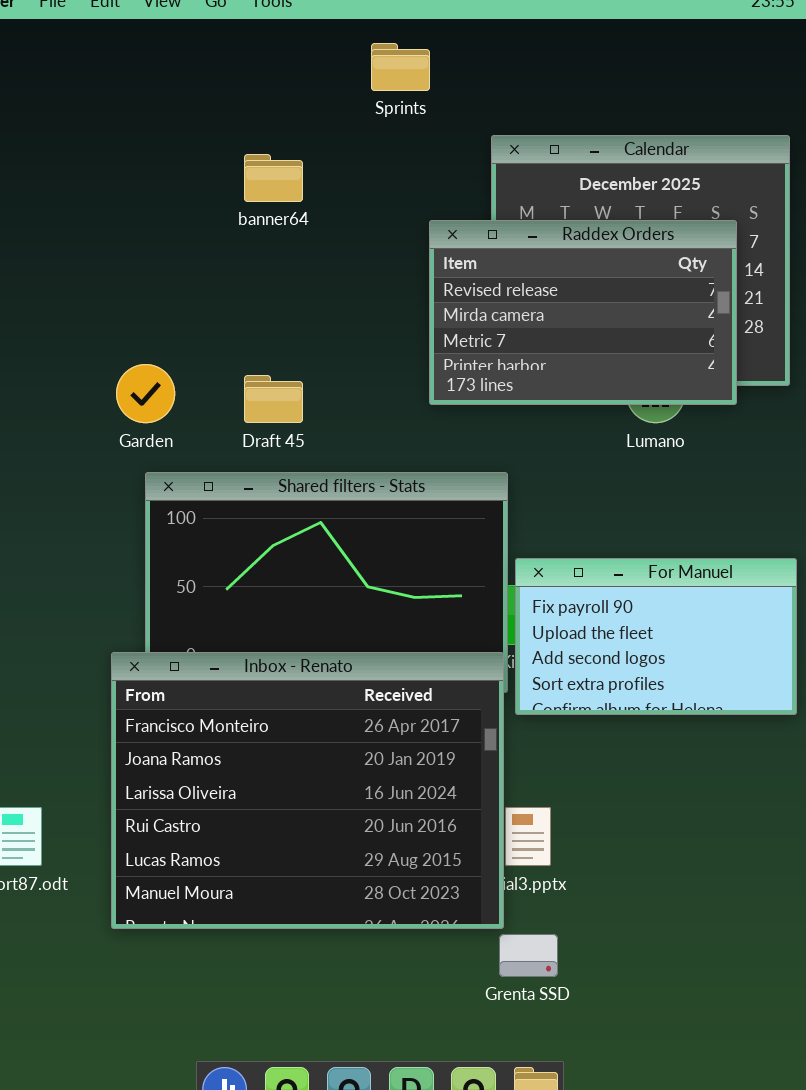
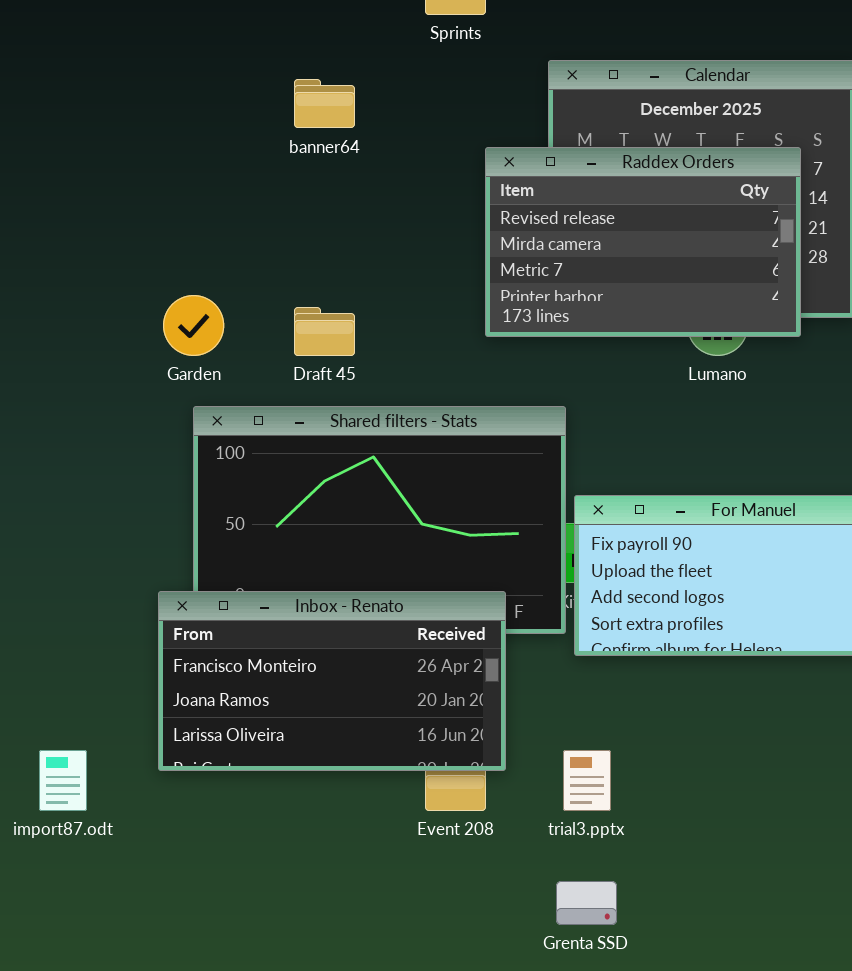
Inbox - Renato: [111,652,504,929] -> [158,591,506,771], resized

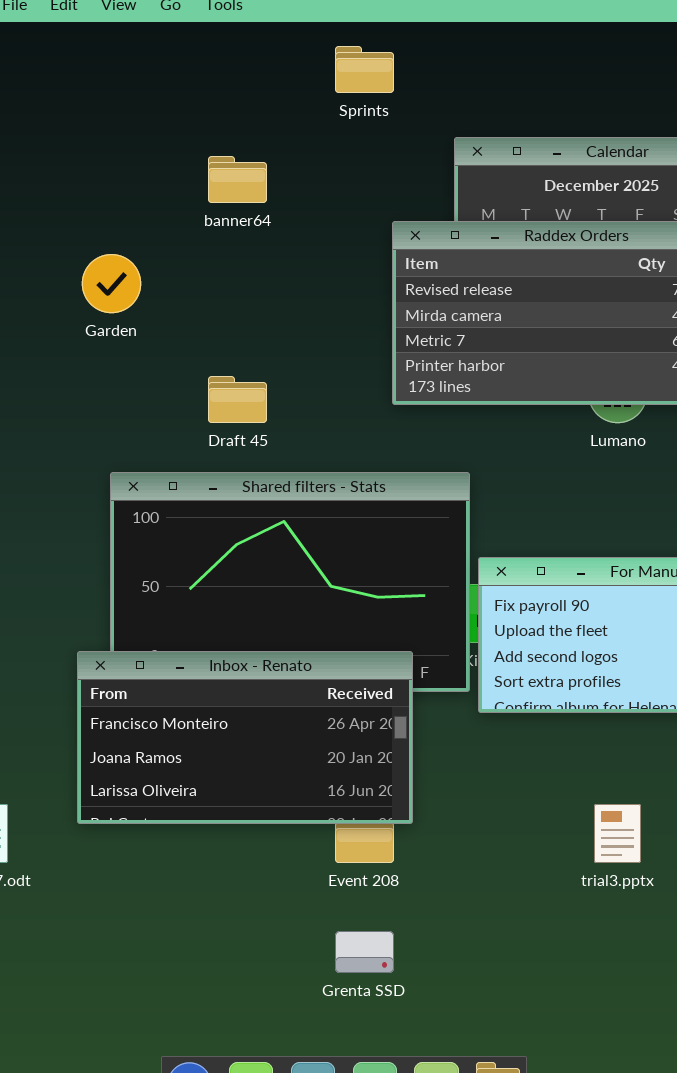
Garden: [163,295,224,356] -> [82,254,141,313], moved
trial3.pptx: [563,750,611,811] -> [594,804,641,863], moved
Grenta SSD: [556,881,617,925] -> [335,931,394,973], moved

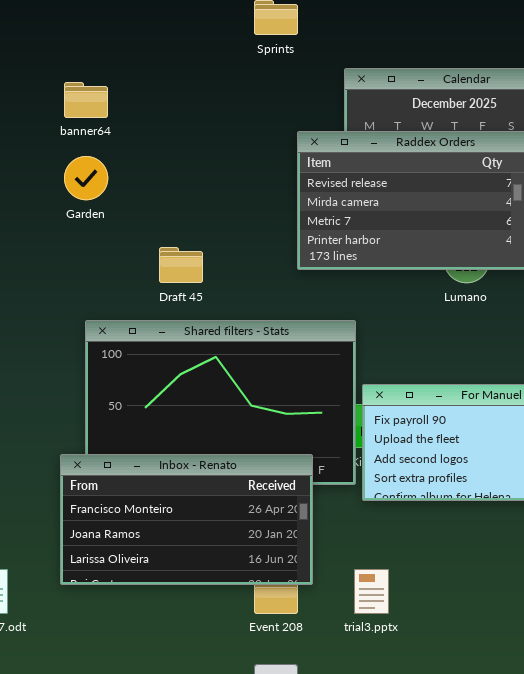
banner64: [208,156,267,203] -> [64,82,108,118], moved
trial3.pptx: [594,804,641,863] -> [354,569,389,614], moved

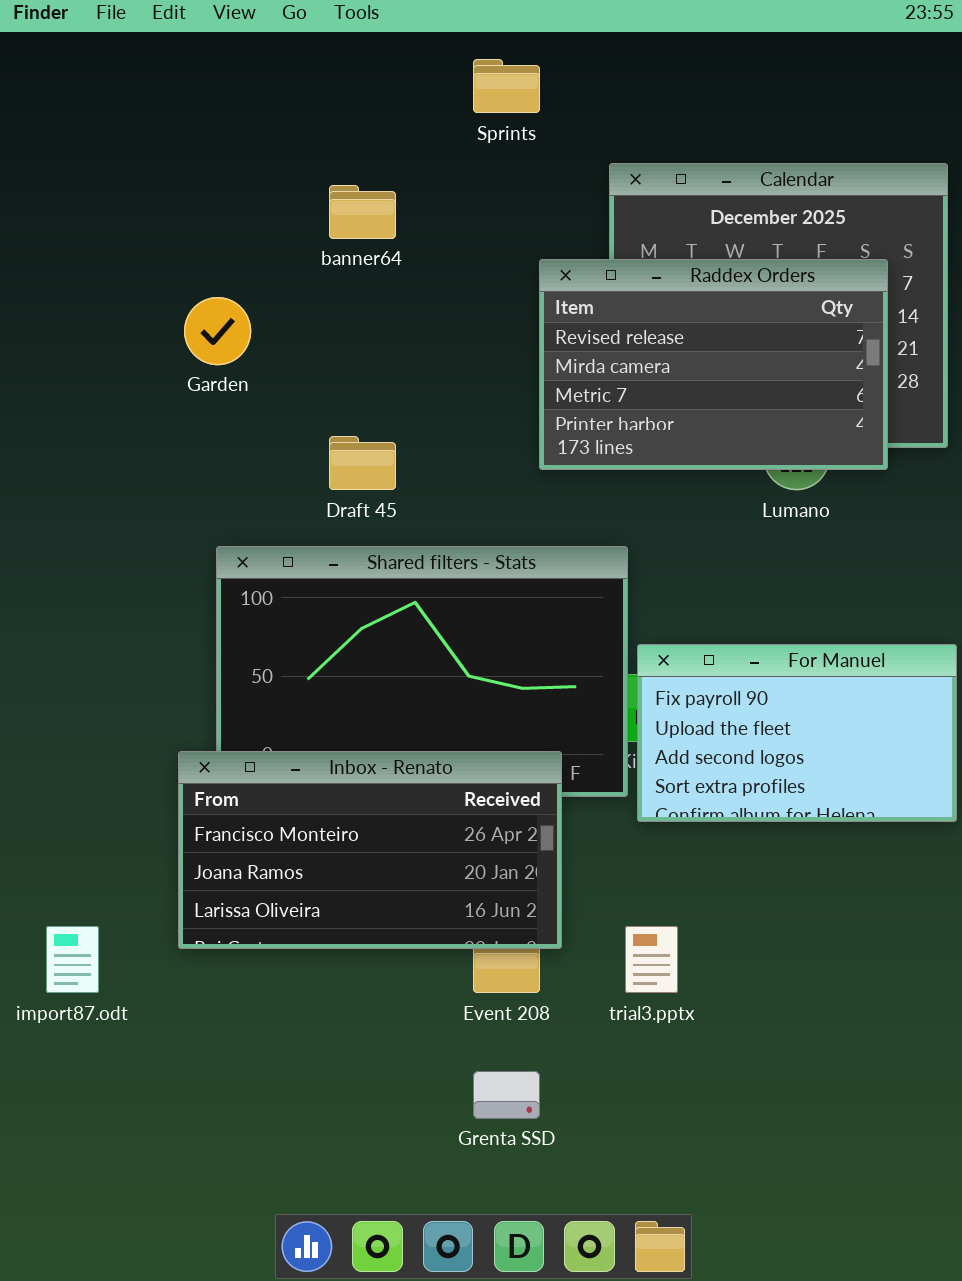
banner64: [64,82,108,118] -> [329,185,396,239], moved

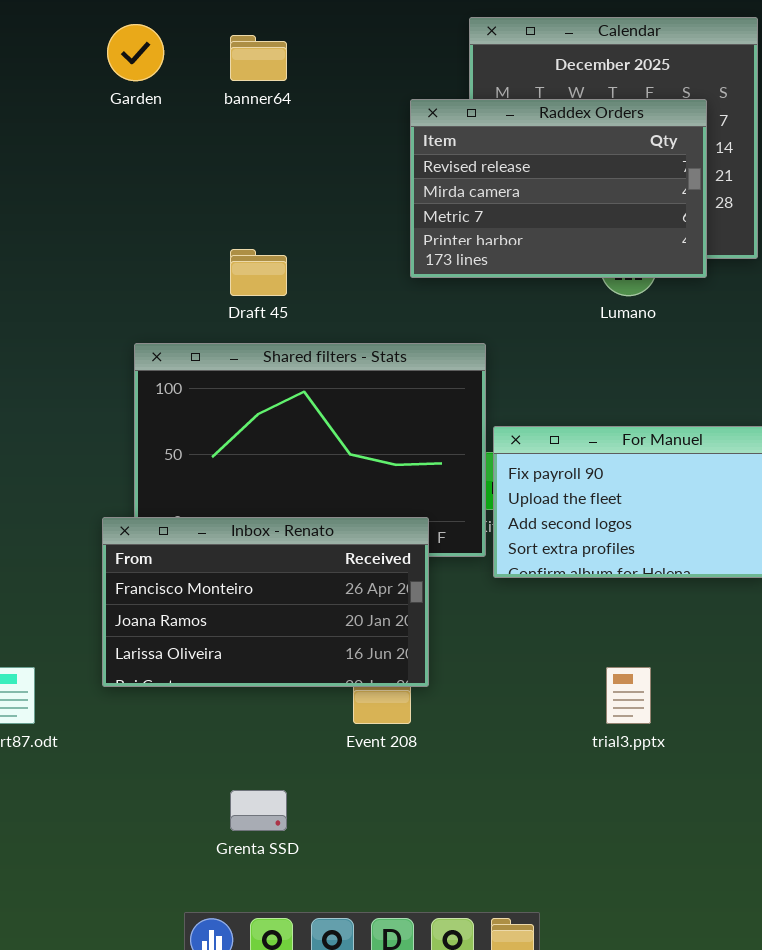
Garden: [184,297,251,365] -> [107,24,164,81], moved
trial3.pptx: [625,926,678,993] -> [606,667,651,724], moved
Grenta SSD: [473,1071,540,1119] -> [230,790,287,831], moved

